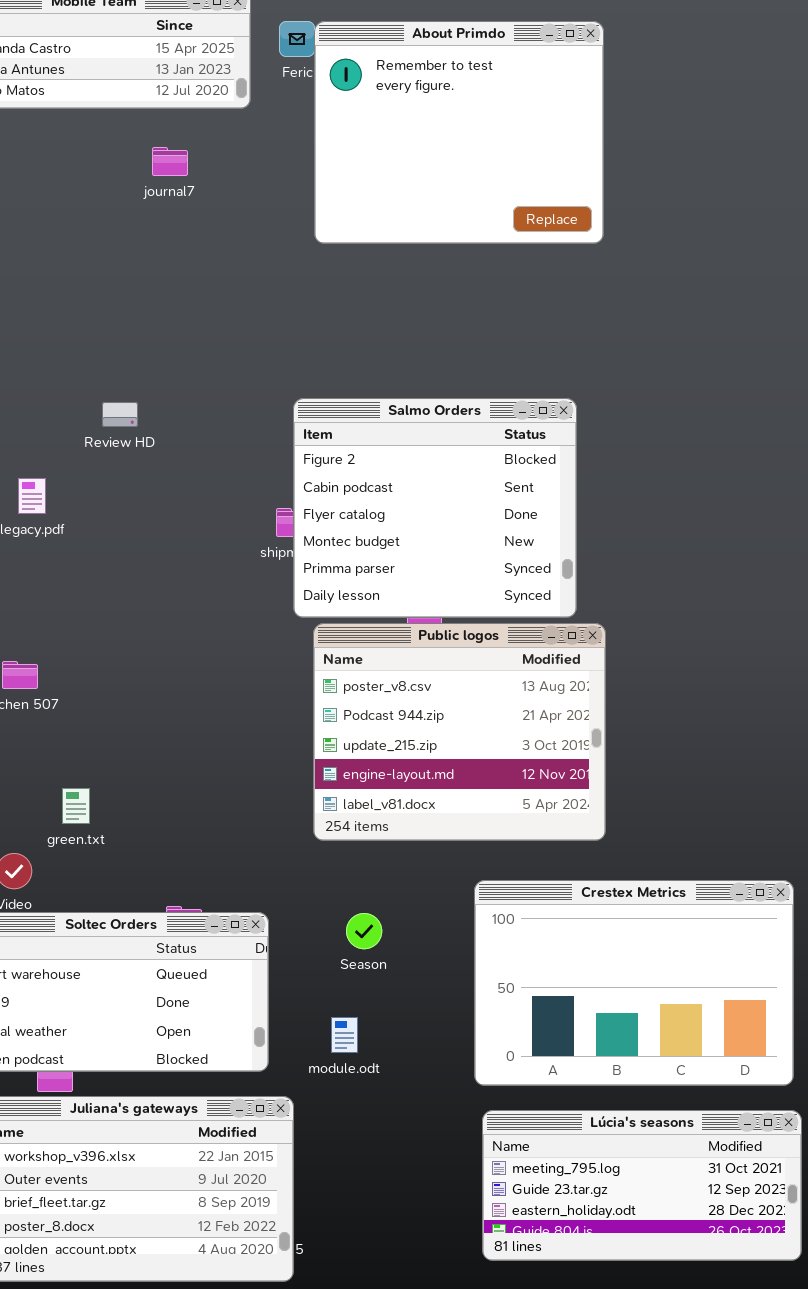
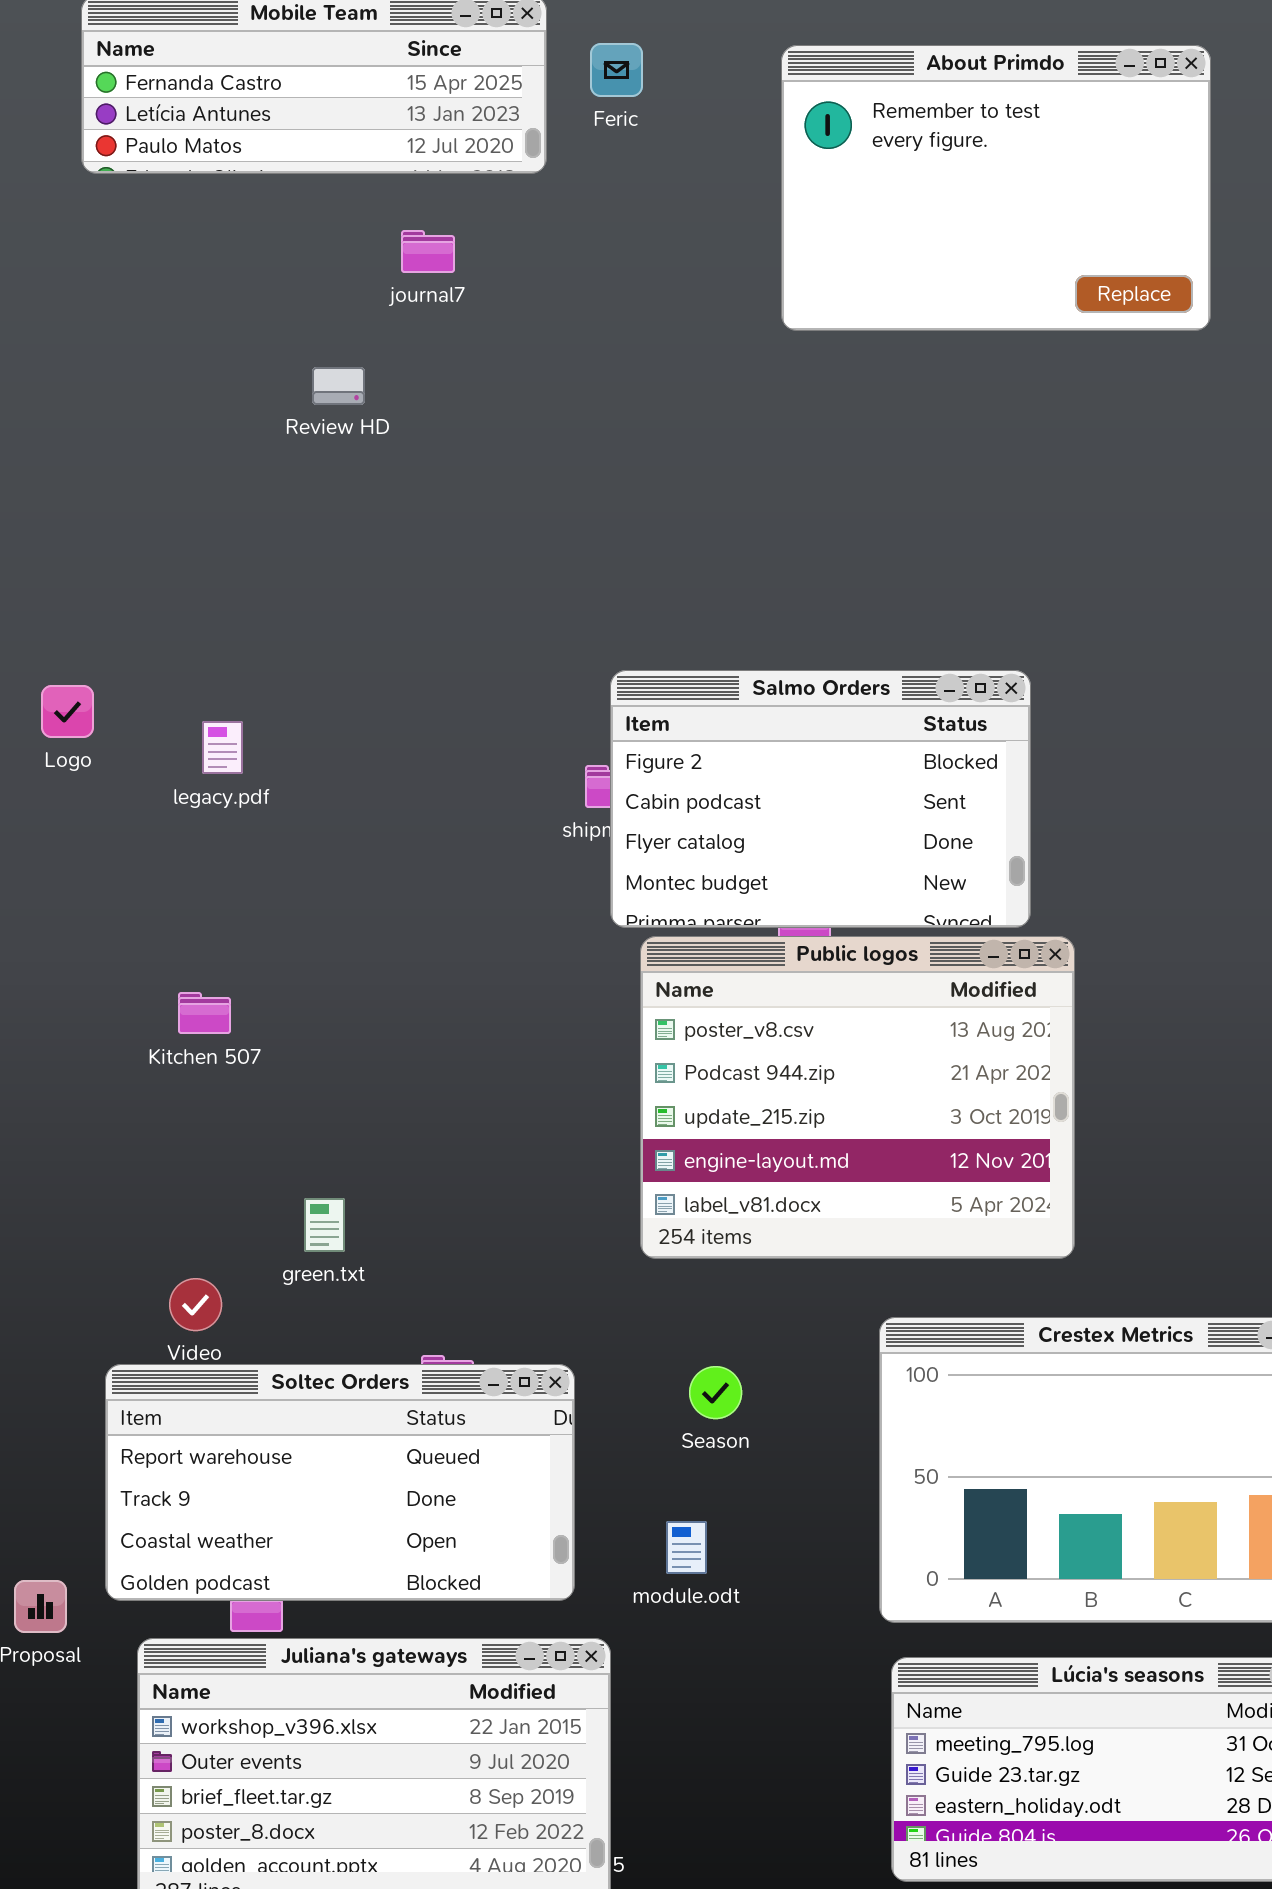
About Primdo: [314,21,604,244] -> [781,45,1211,331], moved, resized
Salmo Orders: [293,398,577,618] -> [610,670,1031,928], resized
Review HD: [102,402,138,427] -> [312,367,365,405], moved
green.txt: [62,788,90,824] -> [304,1198,345,1252], moved

